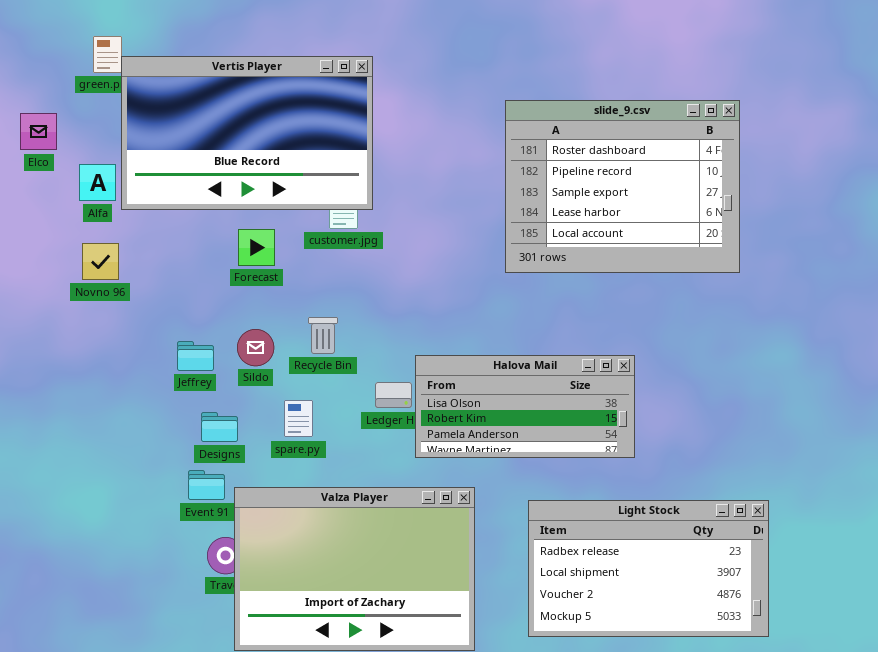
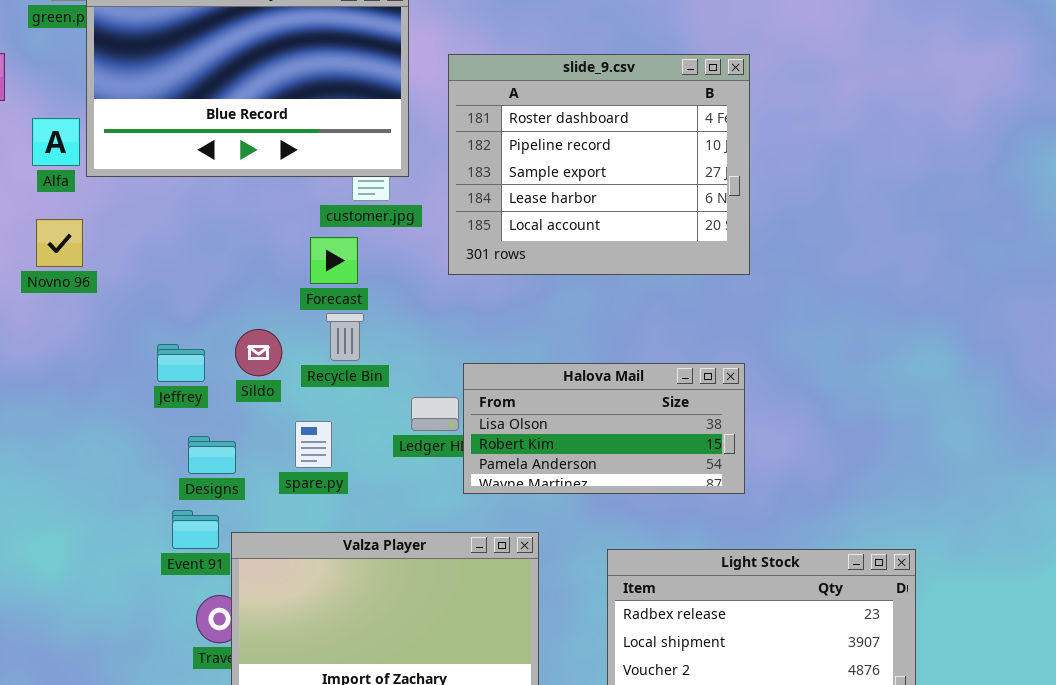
slide_9.csv: [505,100,740,273] -> [448,54,750,275], moved
Forecast: [238,229,275,266] -> [310,237,358,284], moved

